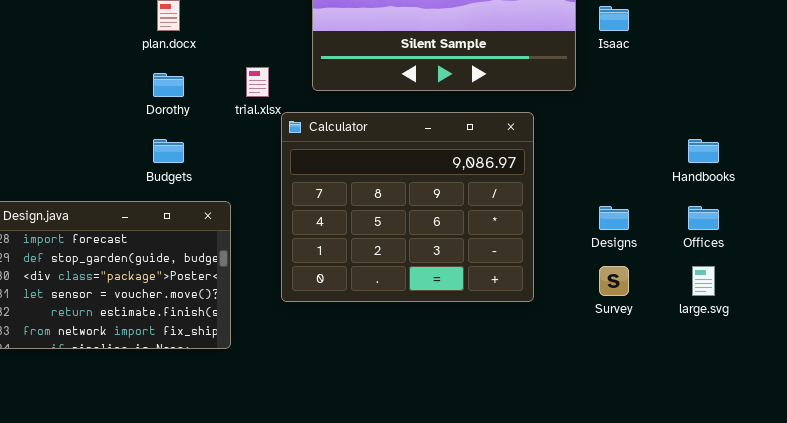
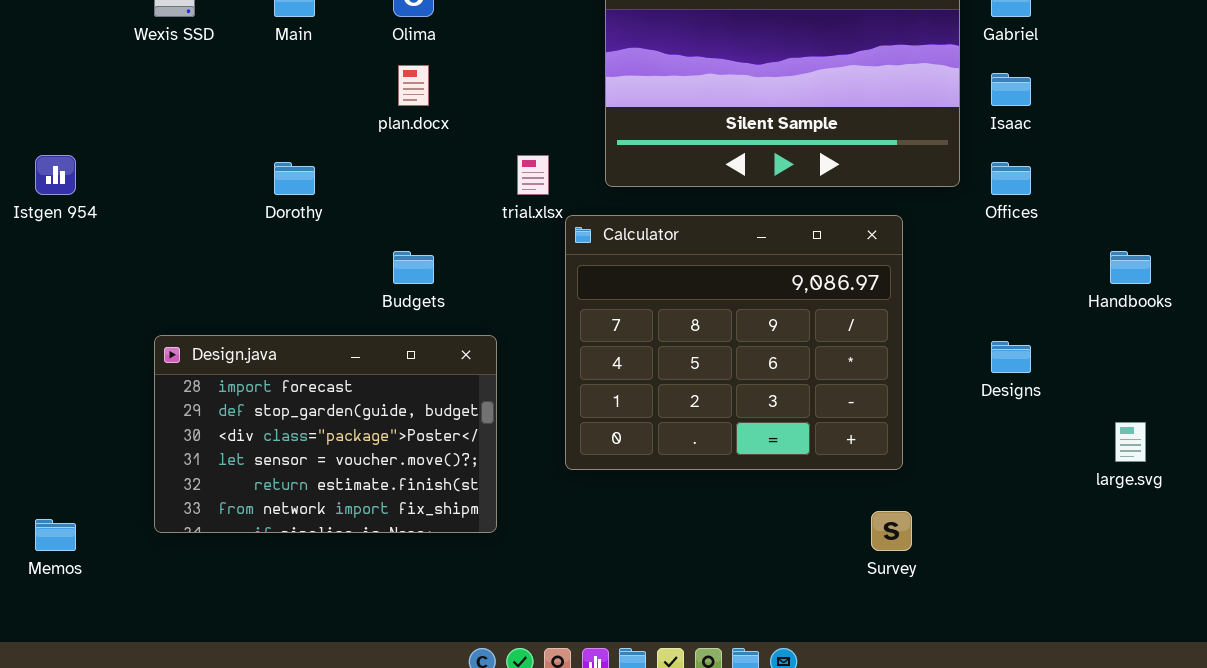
Dorothy: [153,73,184,97] -> [274,162,315,195], moved
Offices: [688,206,719,230] -> [991,162,1031,195], moved
Survey: [599,266,629,296] -> [871,511,912,551], moved

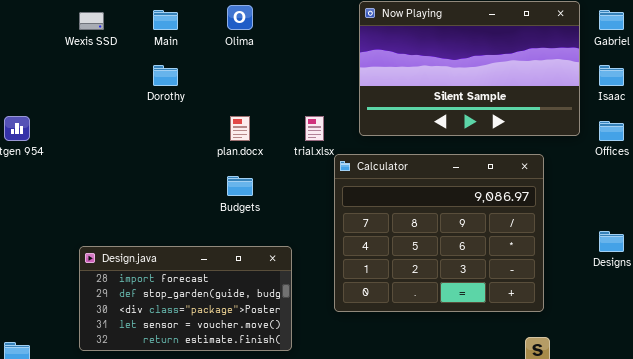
plan.docx: [398,65,429,106] -> [230,116,250,141], moved
Dorothy: [274,162,315,195] -> [153,65,178,86], moved
Design.java: [154,335,497,533] -> [79,246,292,351], resized

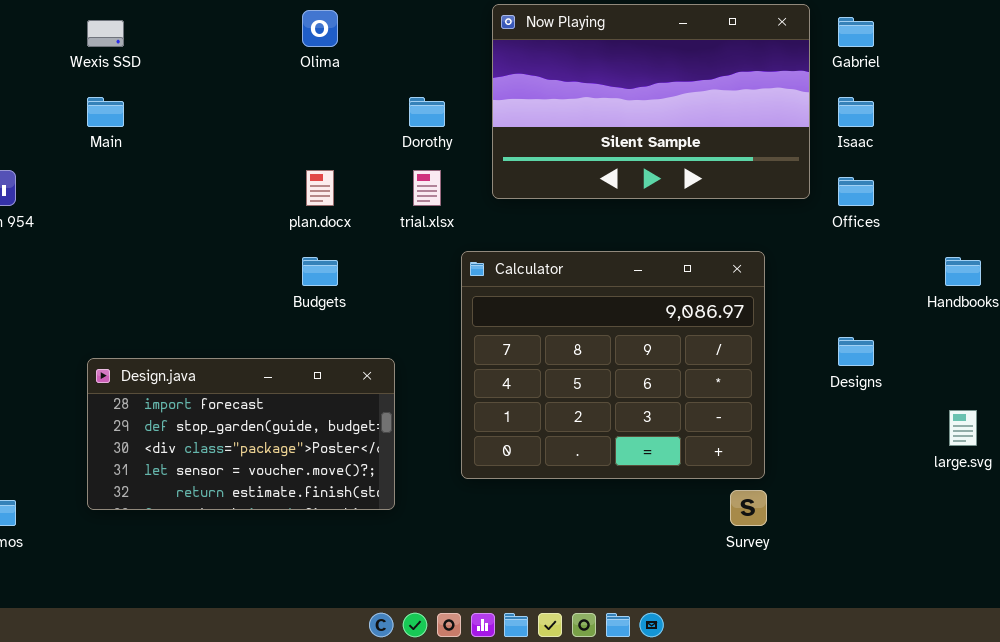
Main: [153,10,178,30] -> [87,97,124,127], moved
Dorothy: [153,65,178,86] -> [409,97,445,127], moved
Calculator: [334,154,544,312] -> [461,251,765,479], moved

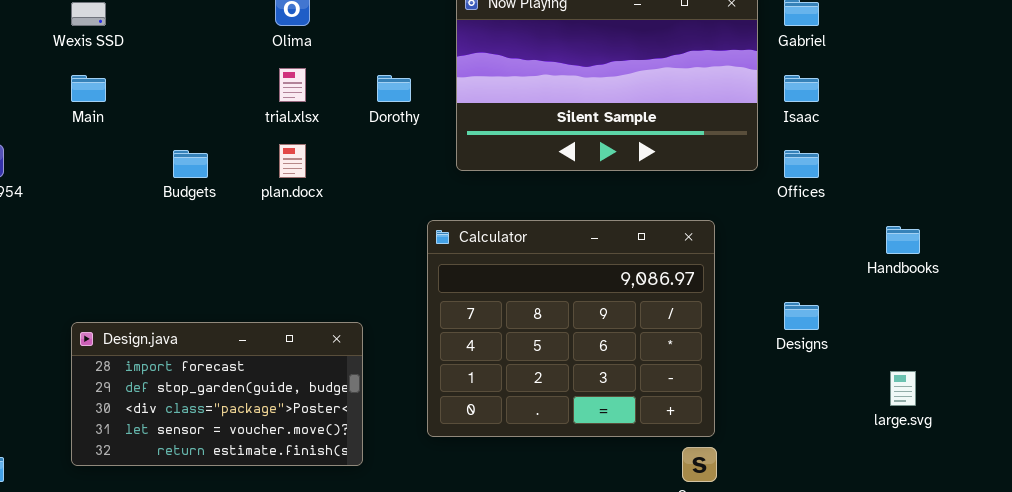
trial.xlsx: [413,170,441,206] -> [279,68,306,102], moved
Budgets: [302,257,338,286] -> [173,150,208,178], moved

